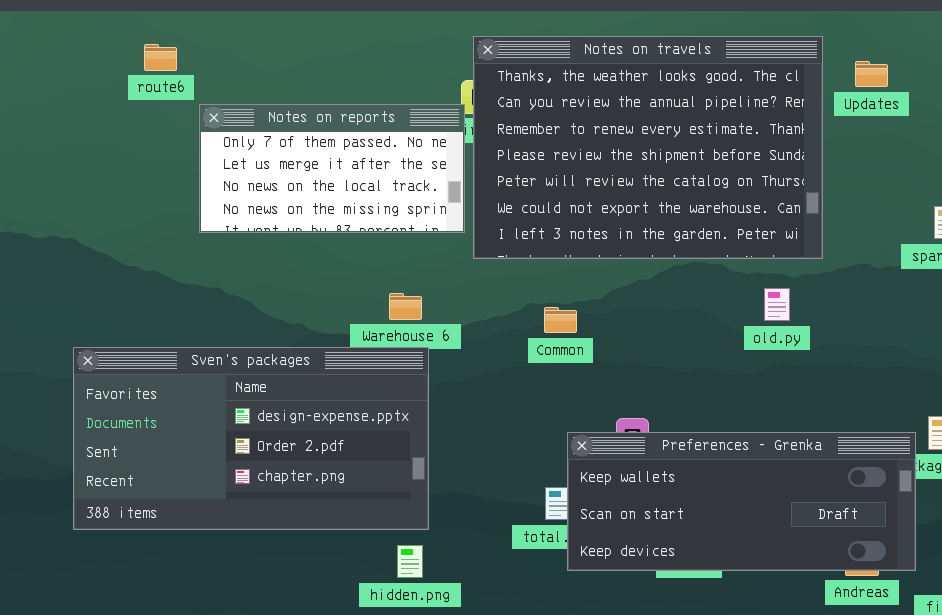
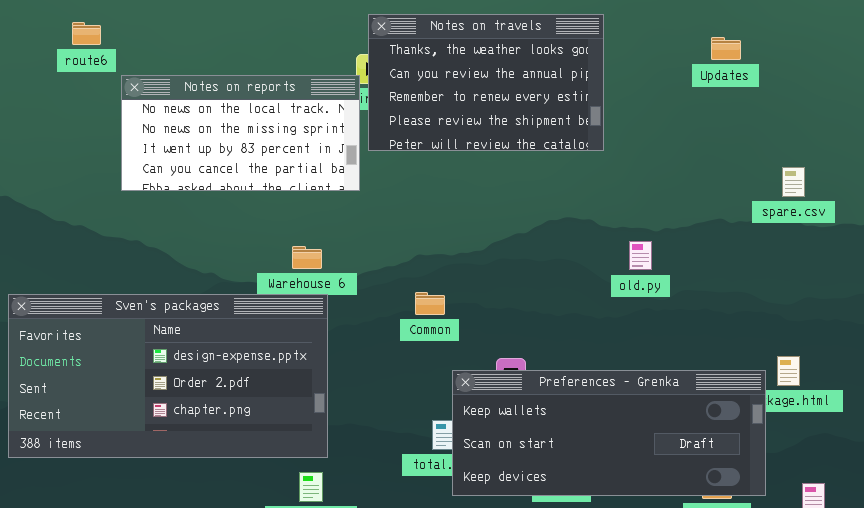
Notes on travels: [473,36,823,259] -> [368,14,604,151], resized
Notes on reports: [199,104,465,233] -> [121,75,360,191], scrolled down 2 rows
Common: [544,307,577,333] -> [415,292,445,315], moved

